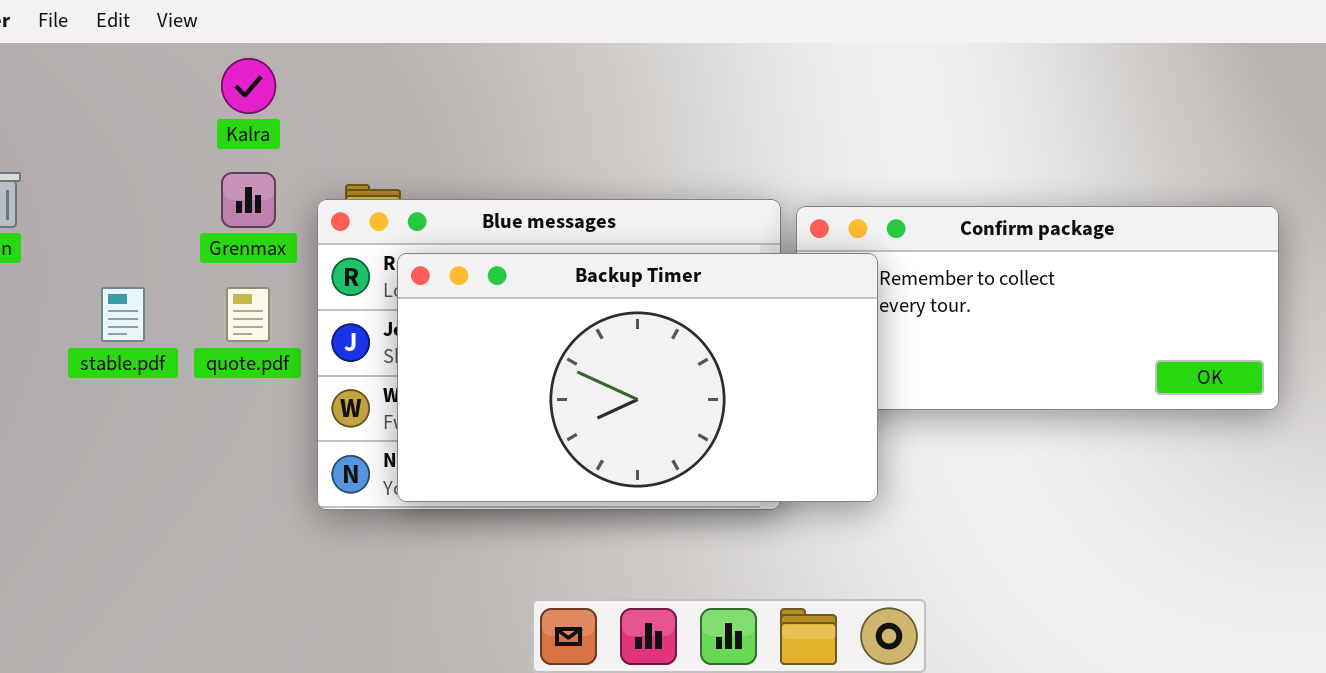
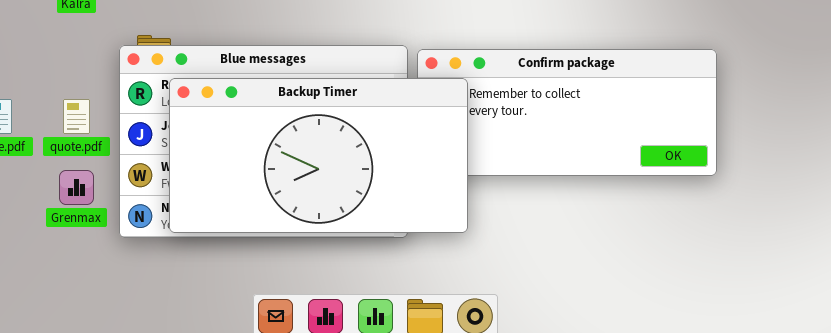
Grenmax: [221,172,276,228] -> [59,170,94,205], moved

